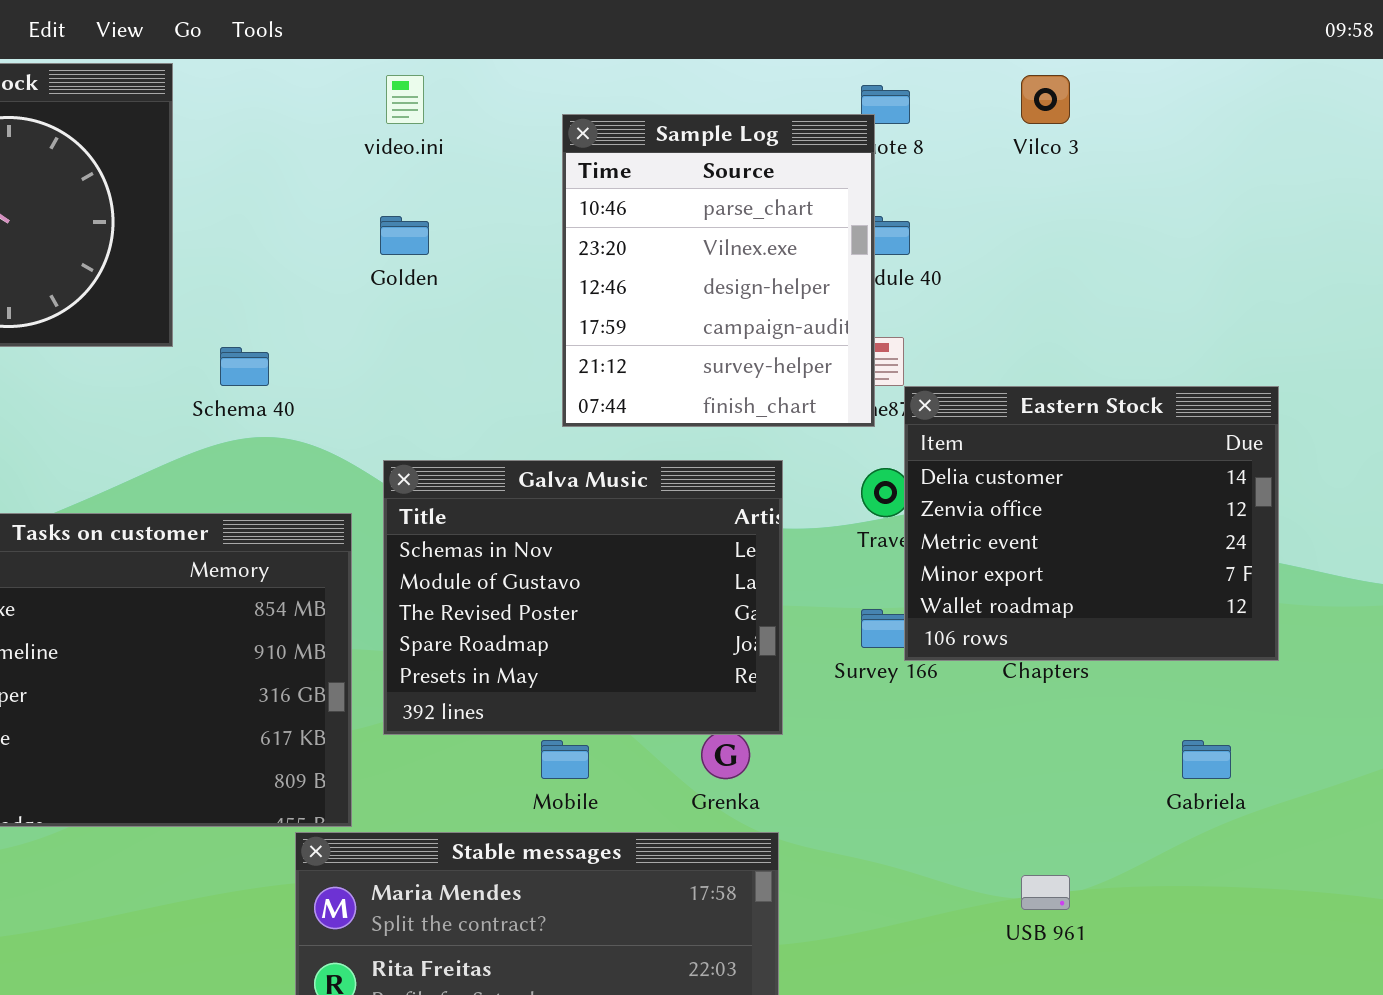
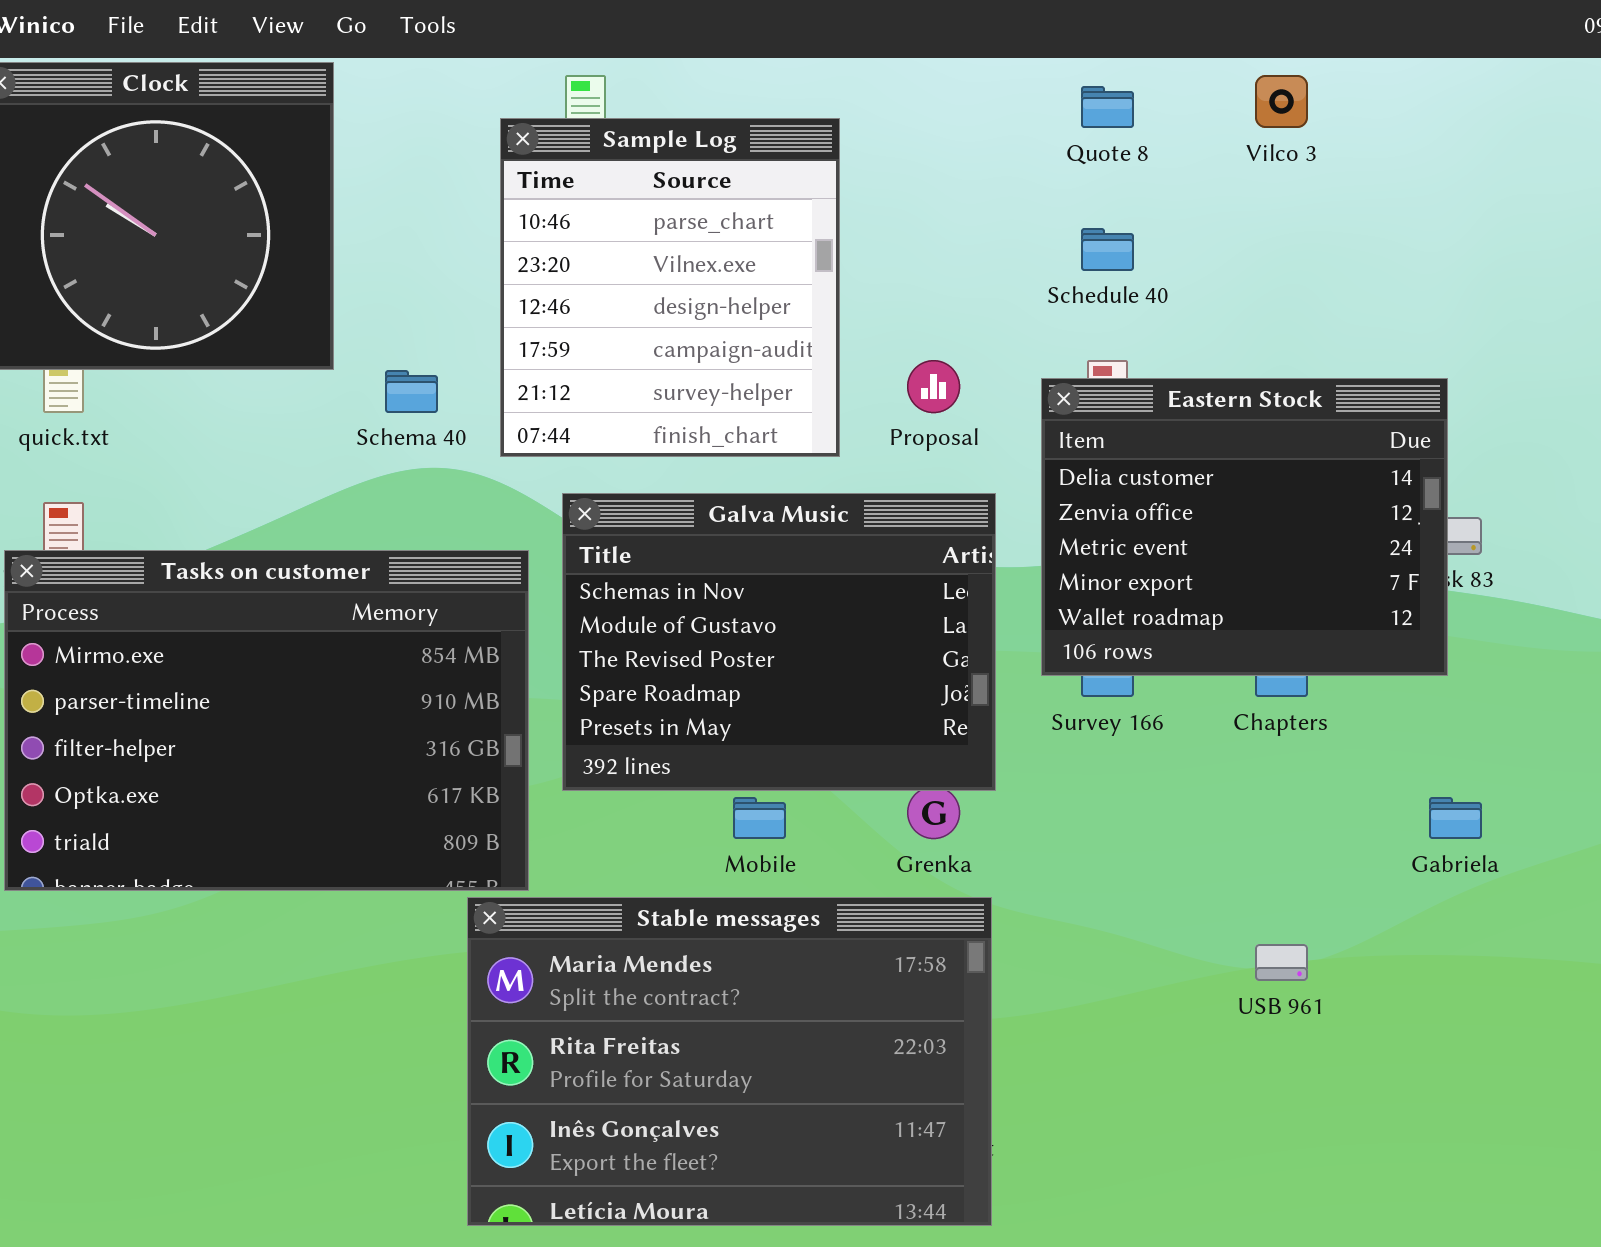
Sample Log: [562,114,875,427] -> [500,118,840,457], moved
Eastern Stock: [904,386,1279,661] -> [1041,378,1448,676], moved

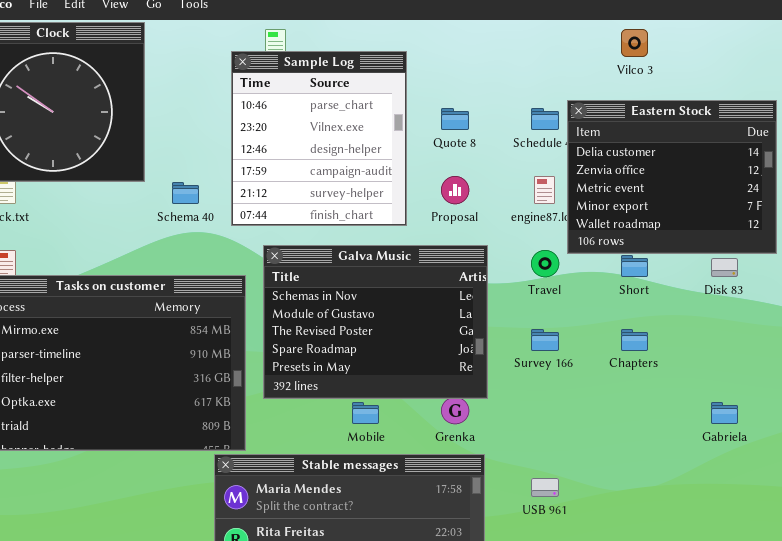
Quote 8: [1081,86,1134,128] -> [441,108,469,130], moved
Eastern Stock: [1041,378,1448,676] -> [567,100,777,254], moved
USB 961: [1255,944,1308,981] -> [531,478,559,497], moved

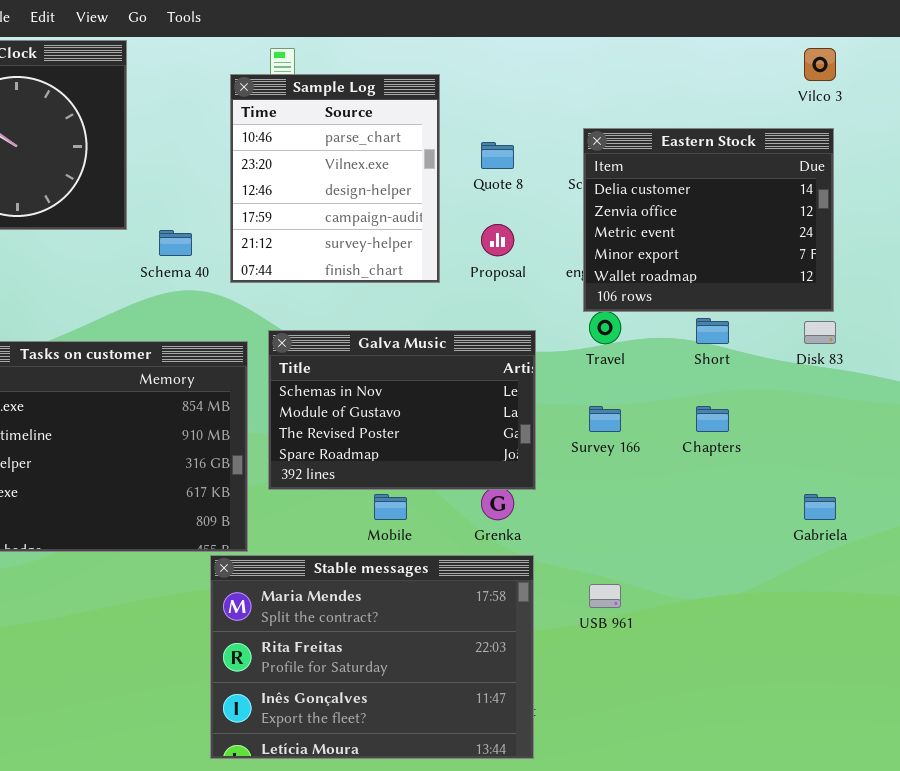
Vilco 3: [621,29,648,57] -> [804,48,836,81], moved
Eastern Stock: [567,100,777,254] -> [583,128,834,312], moved
Galva Music: [263,245,488,399] -> [268,330,536,490], resized

